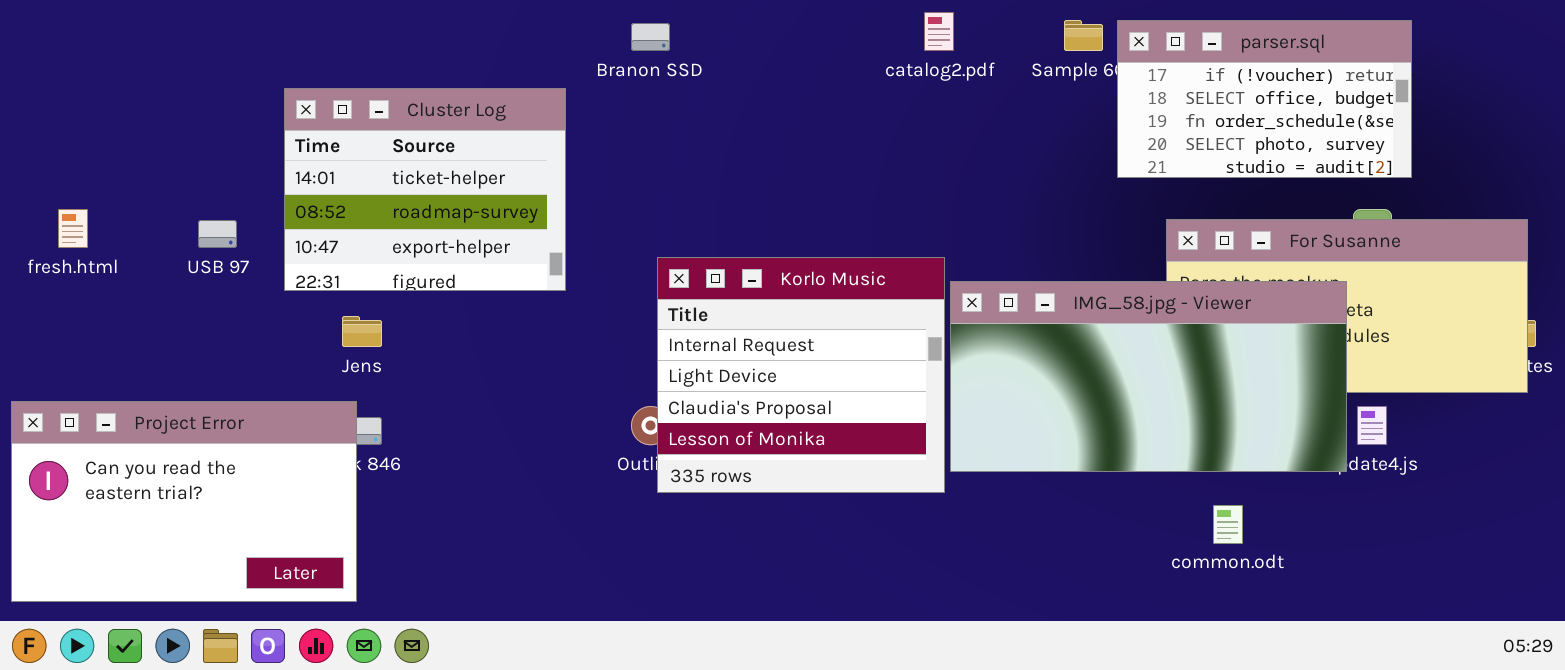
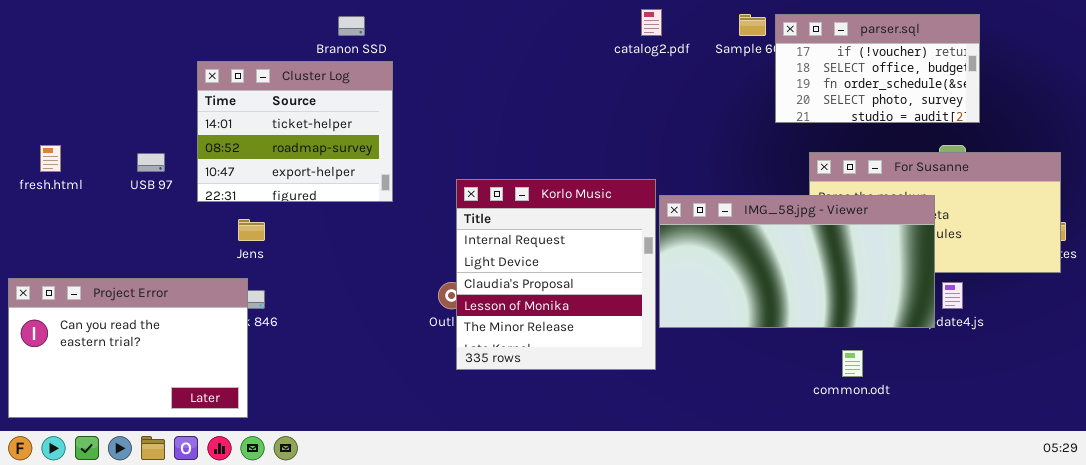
Branon SSD: [631,23,670,51] -> [338,16,365,36], moved
Korlo Music: [657,257,945,493] -> [456,179,656,370], resized

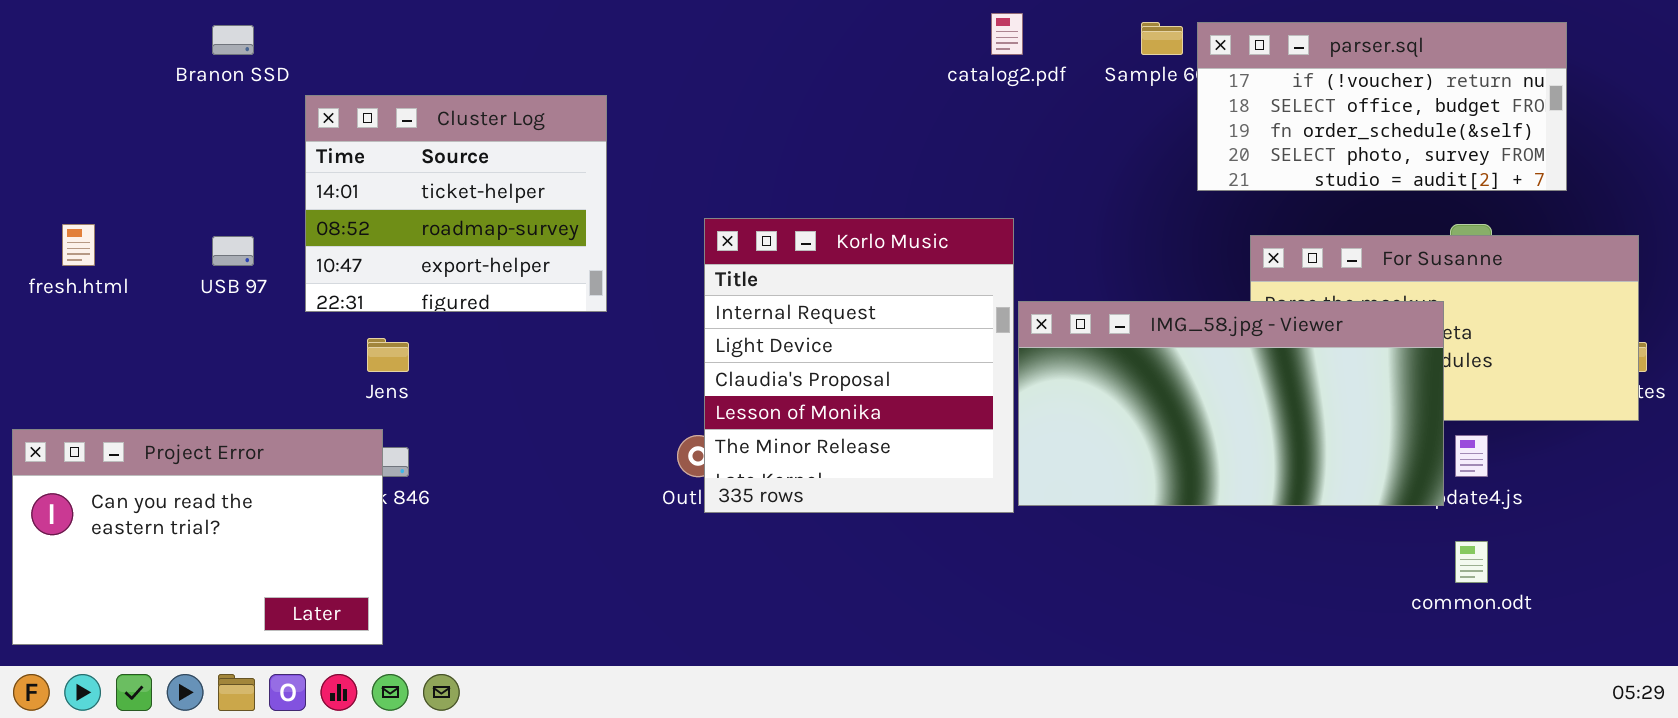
parser.sql: [775,14,980,123] -> [1197,22,1567,191], resized
Branon SSD: [338,16,365,36] -> [212,25,254,55], moved
Korlo Music: [456,179,656,370] -> [704,218,1014,513], moved
common.odt: [842,350,863,377] -> [1455,541,1488,583], moved

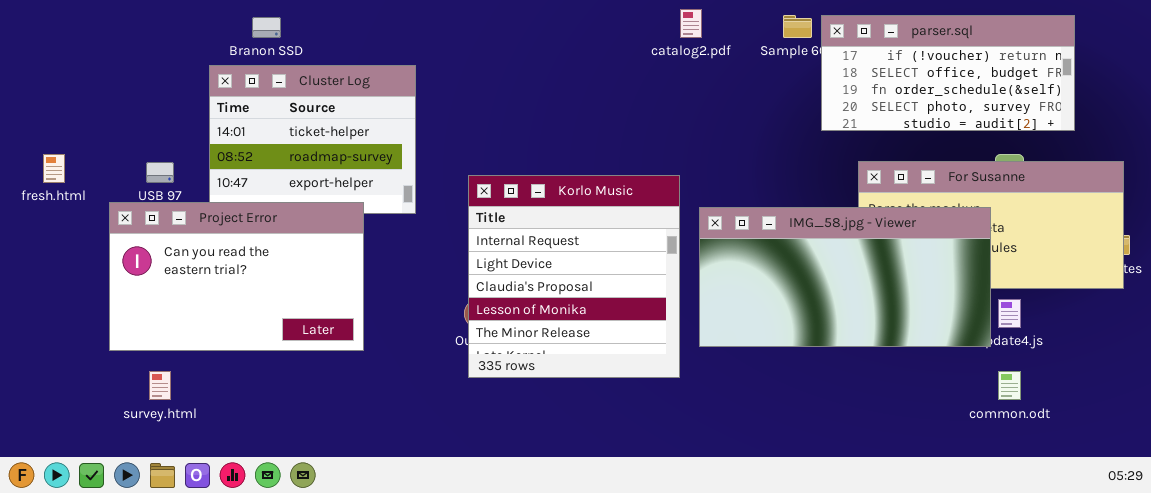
Branon SSD: [212,25,254,55] -> [252,17,281,38], moved
Korlo Music: [704,218,1014,513] -> [468,175,680,378], moved
Project Error: [12,429,383,645] -> [109,202,364,351], moved

